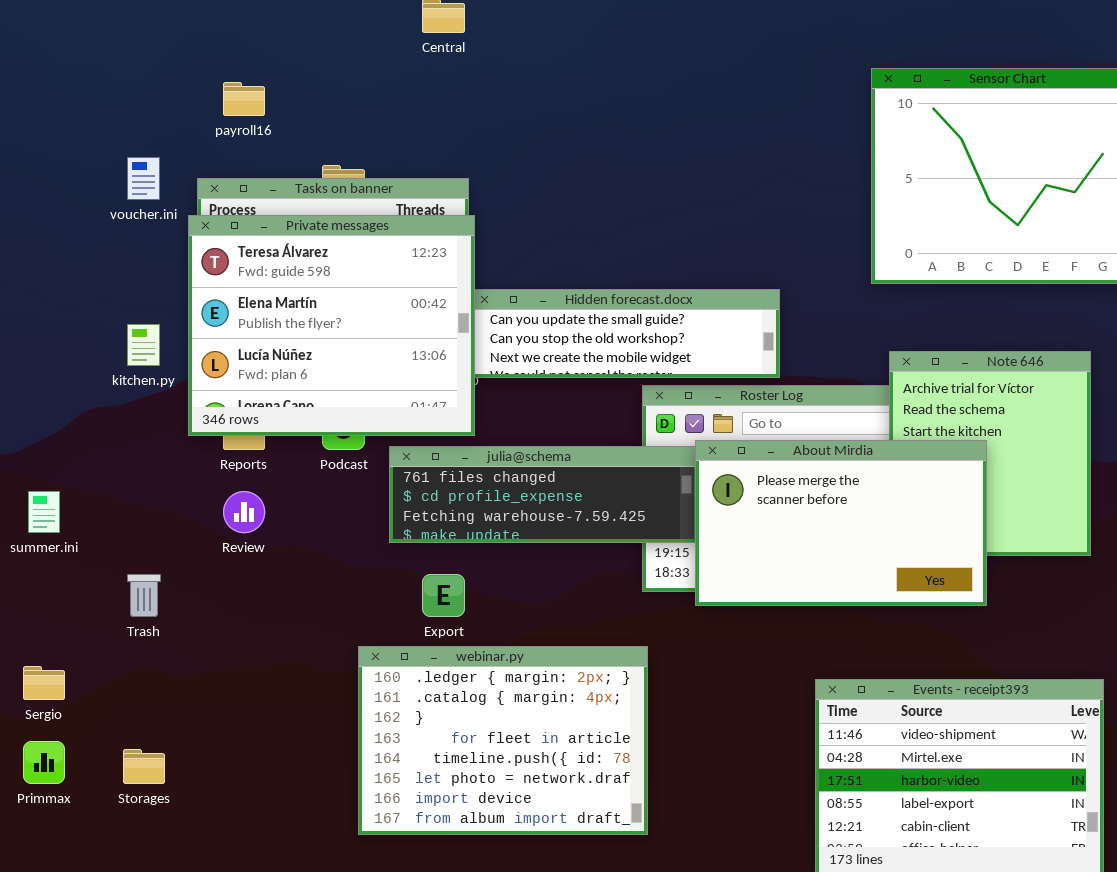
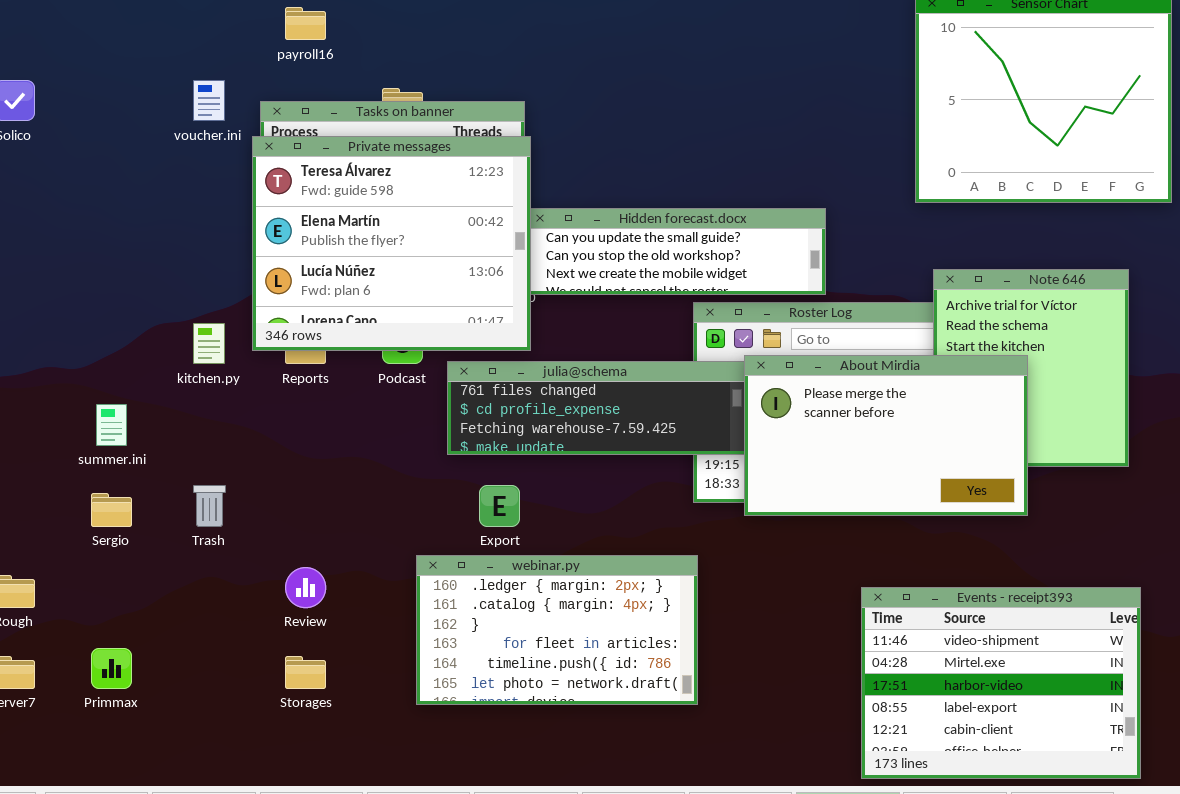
kitchen.py: [127,324,160,366] -> [193,323,225,364], moved
Review: [223,491,265,533] -> [285,567,326,608], moved
webinar.py: [358,646,648,835] -> [416,555,698,705], resized
Sergio: [23,666,65,700] -> [91,493,132,527], moved
Storages: [123,749,165,784] -> [285,656,326,689], moved

